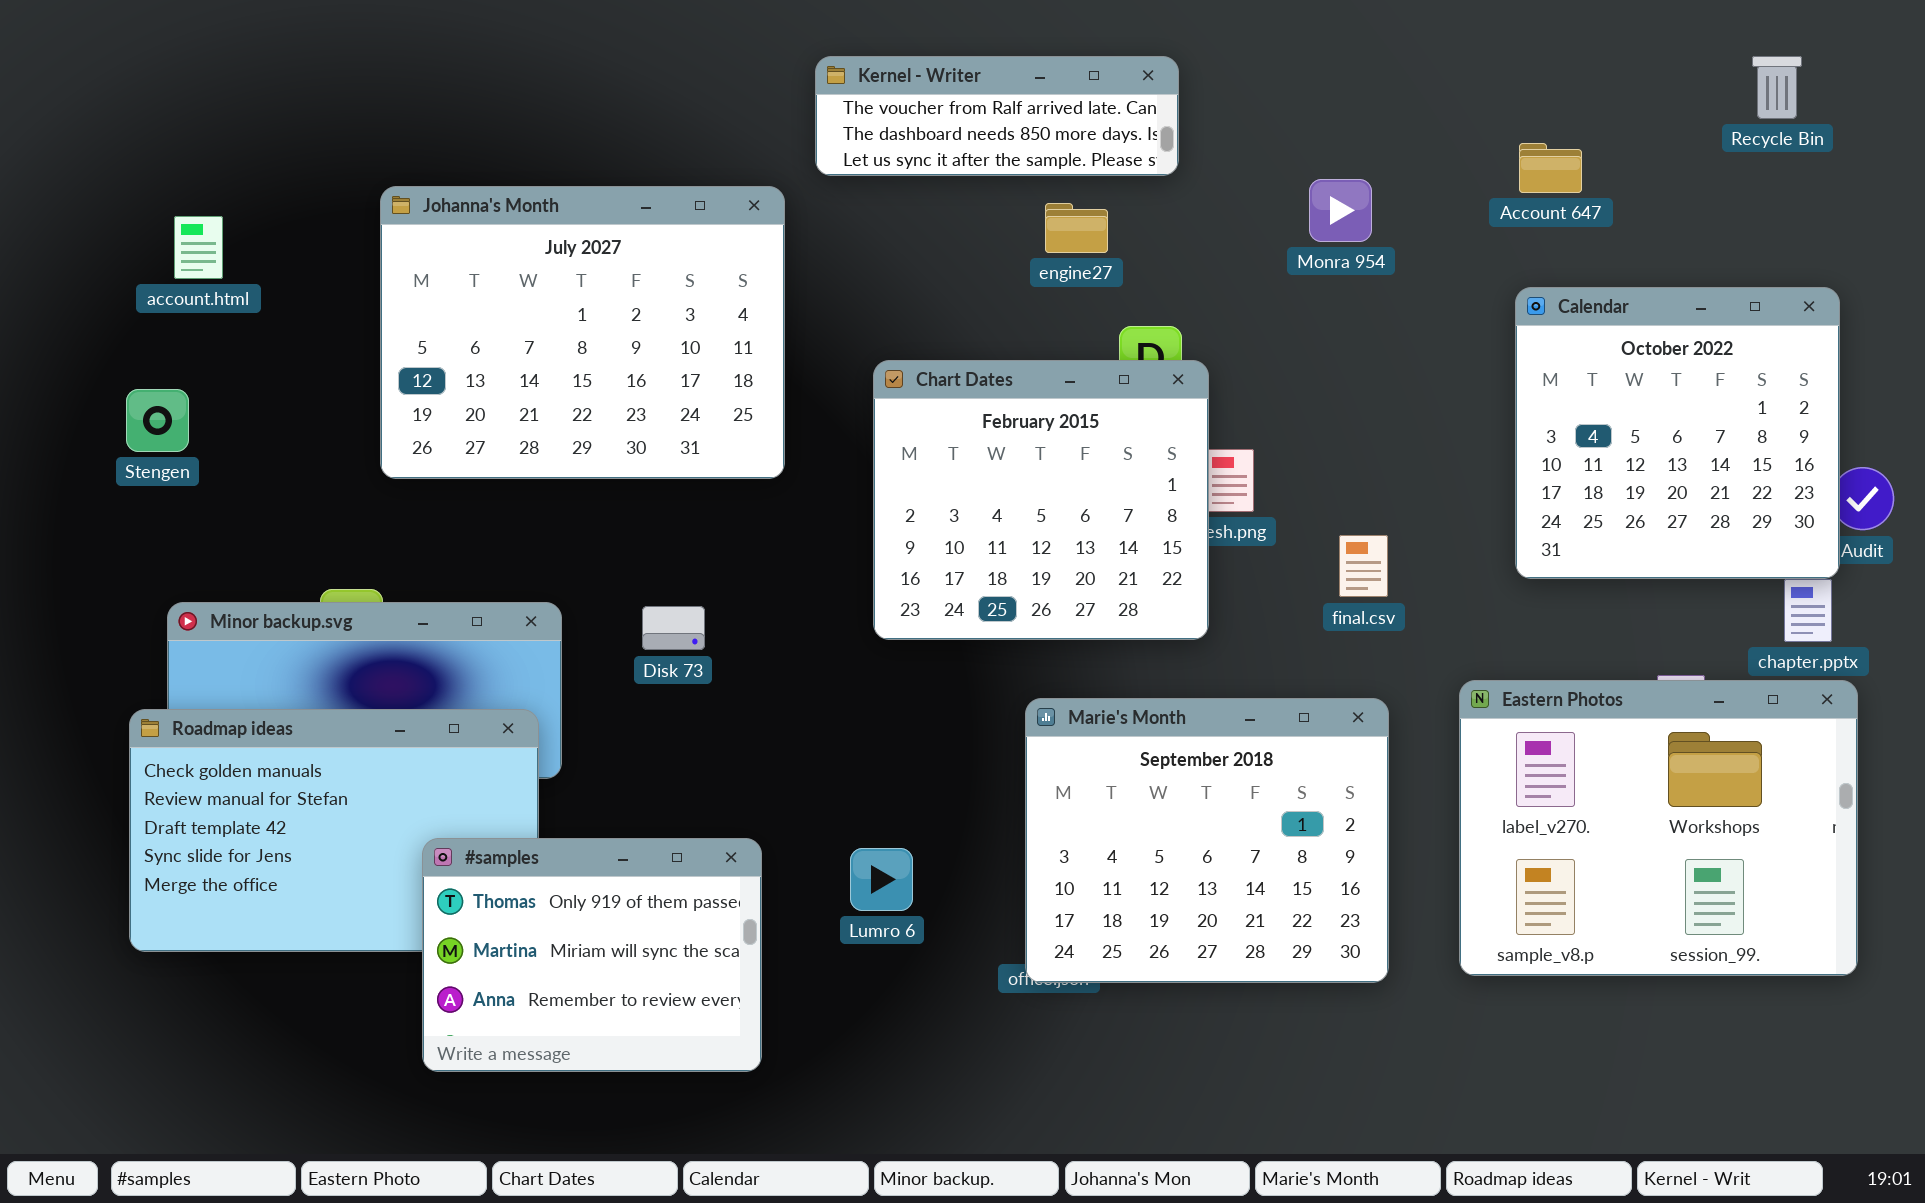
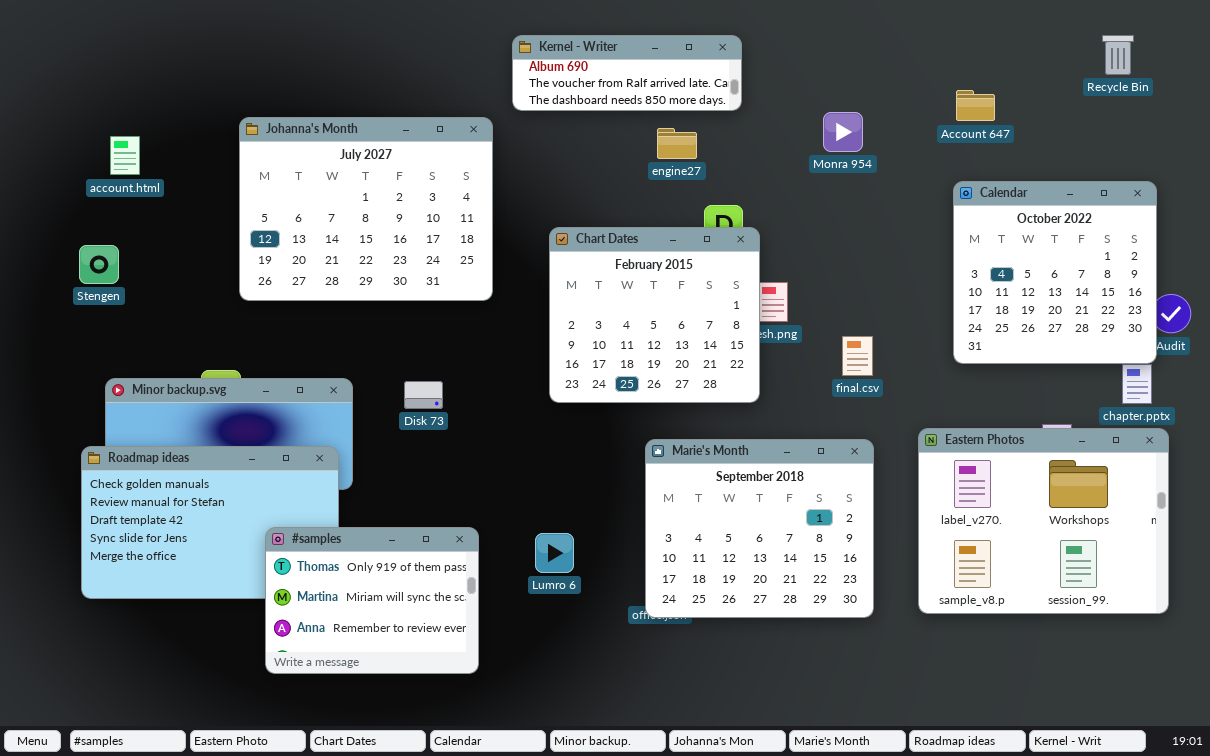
Kernel - Writer: [815,56,1179,176] -> [512,35,742,111], scrolled up 1 row

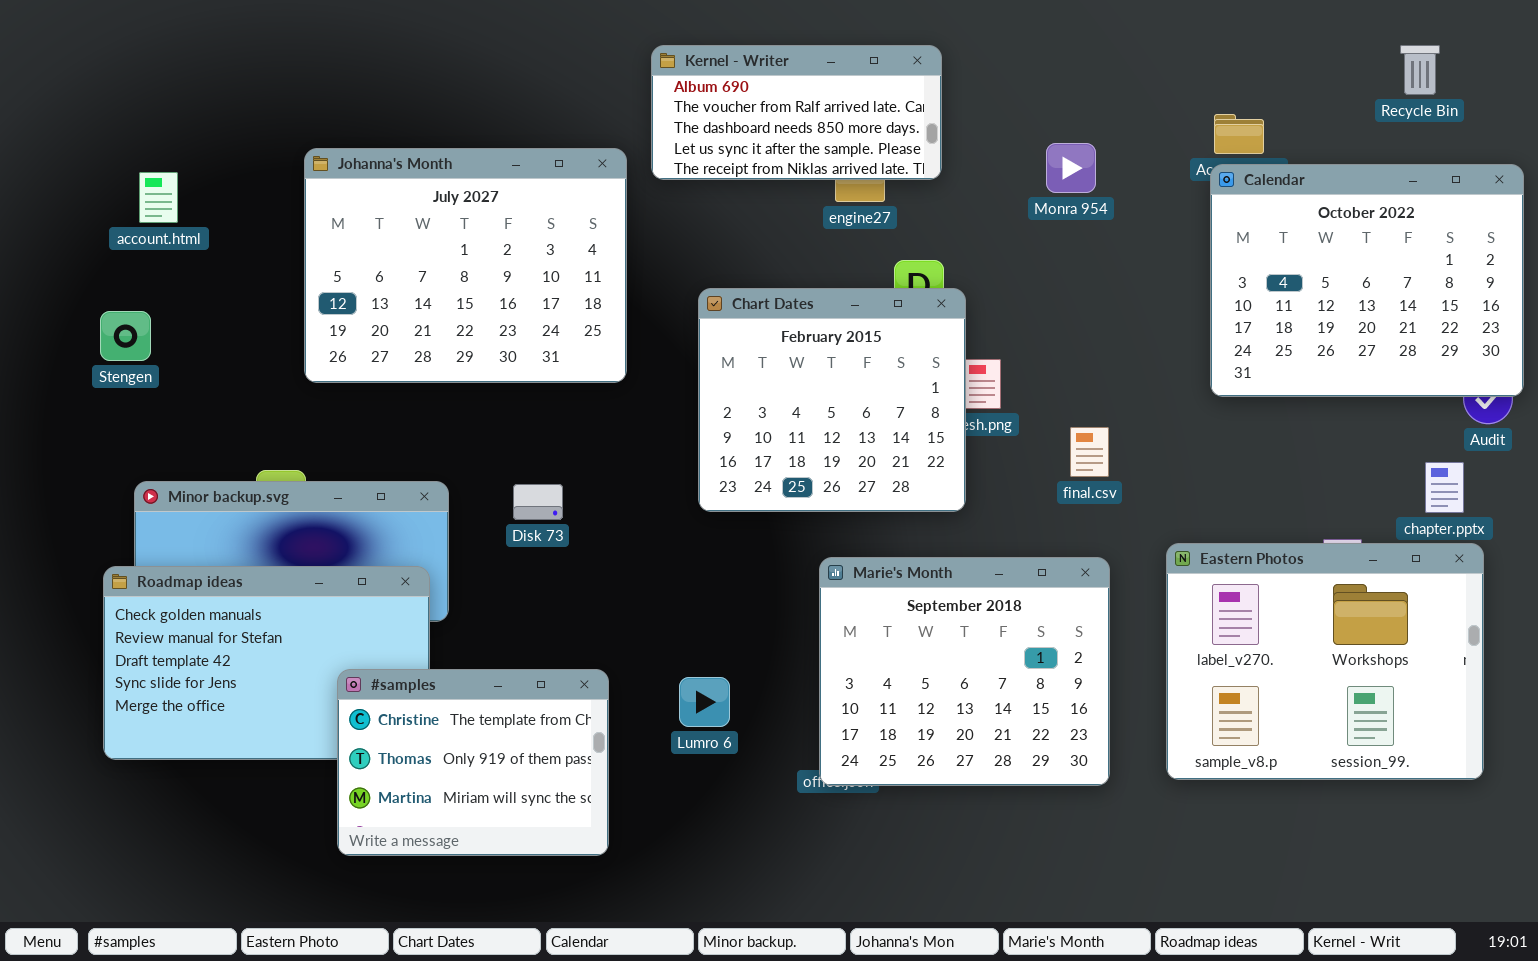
Kernel - Writer: [512,35,742,111] -> [651,45,942,180], resized
Calendar: [953,181,1157,364] -> [1210,164,1524,397], moved, resized
#samples: [265,527,479,674] -> [337,669,609,856], scrolled up 1 row

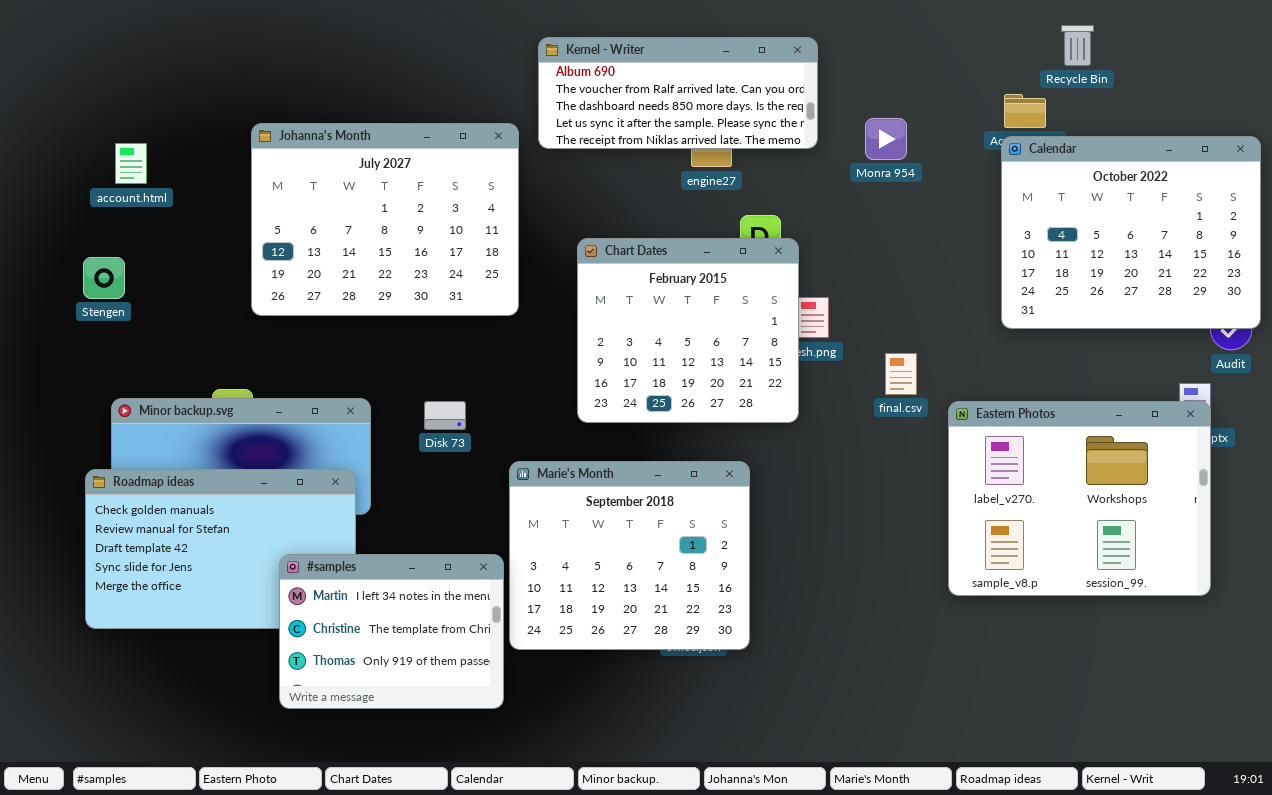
Kernel - Writer: [651,45,942,180] -> [538,37,818,149], resized
Recycle Bin: [1400,45,1440,95] -> [1061,25,1094,66], moved
Eastern Photos: [1166,543,1484,780] -> [948,401,1211,596], moved
Marie's Month: [819,557,1110,786] -> [509,461,750,650], moved
#samples: [337,669,609,856] -> [279,554,504,709], scrolled up 1 row

